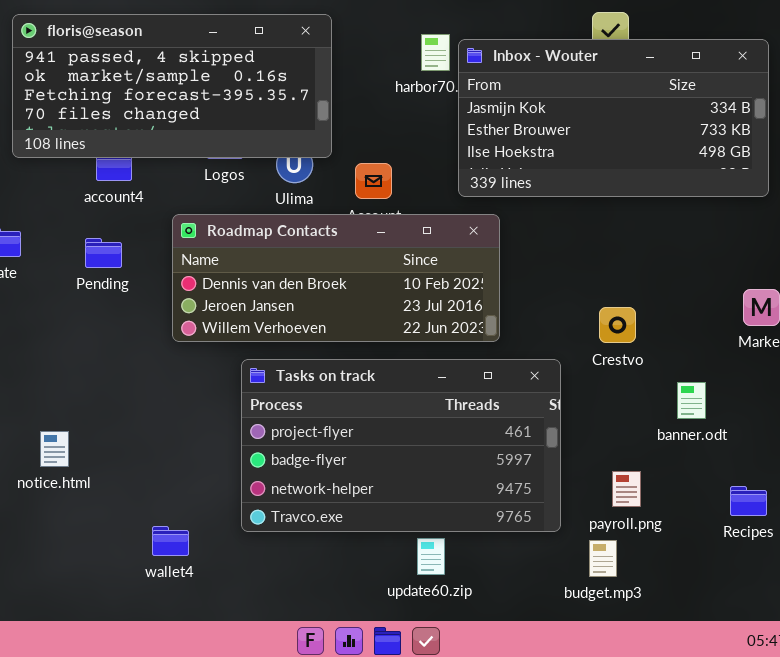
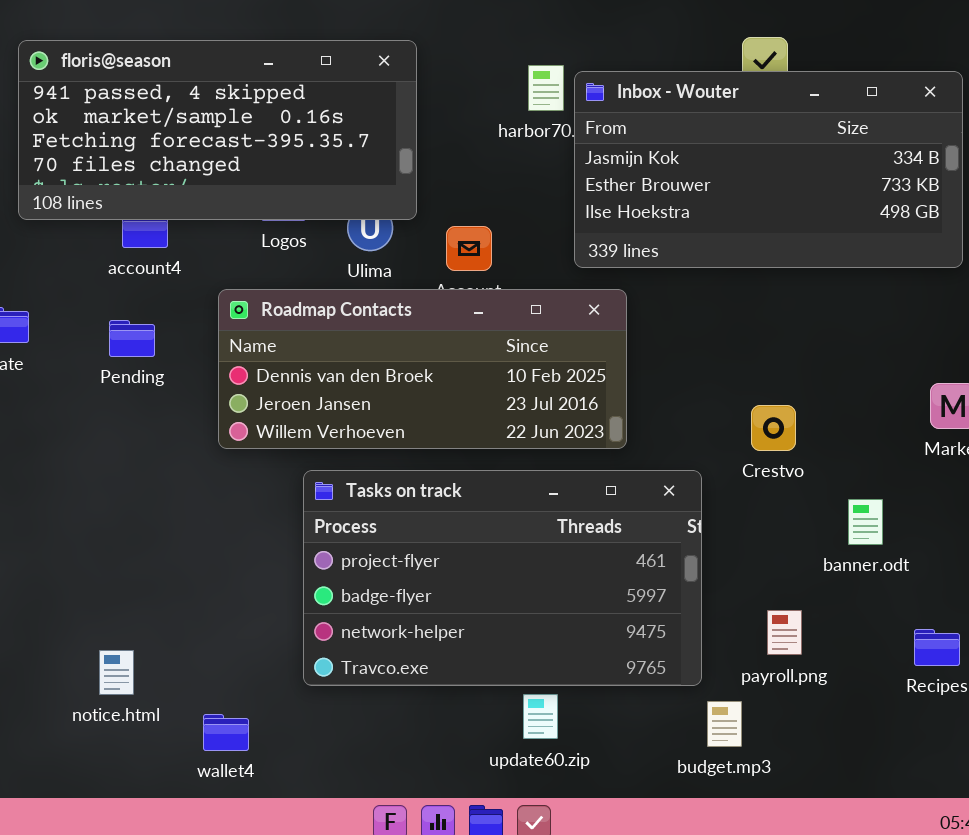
notice.html: [40,431,69,467] -> [99,650,134,695], moved
wallet4: [152,526,189,556] -> [203,714,249,751], moved
budget.mp3: [589,540,617,577] -> [707,701,742,747], moved

